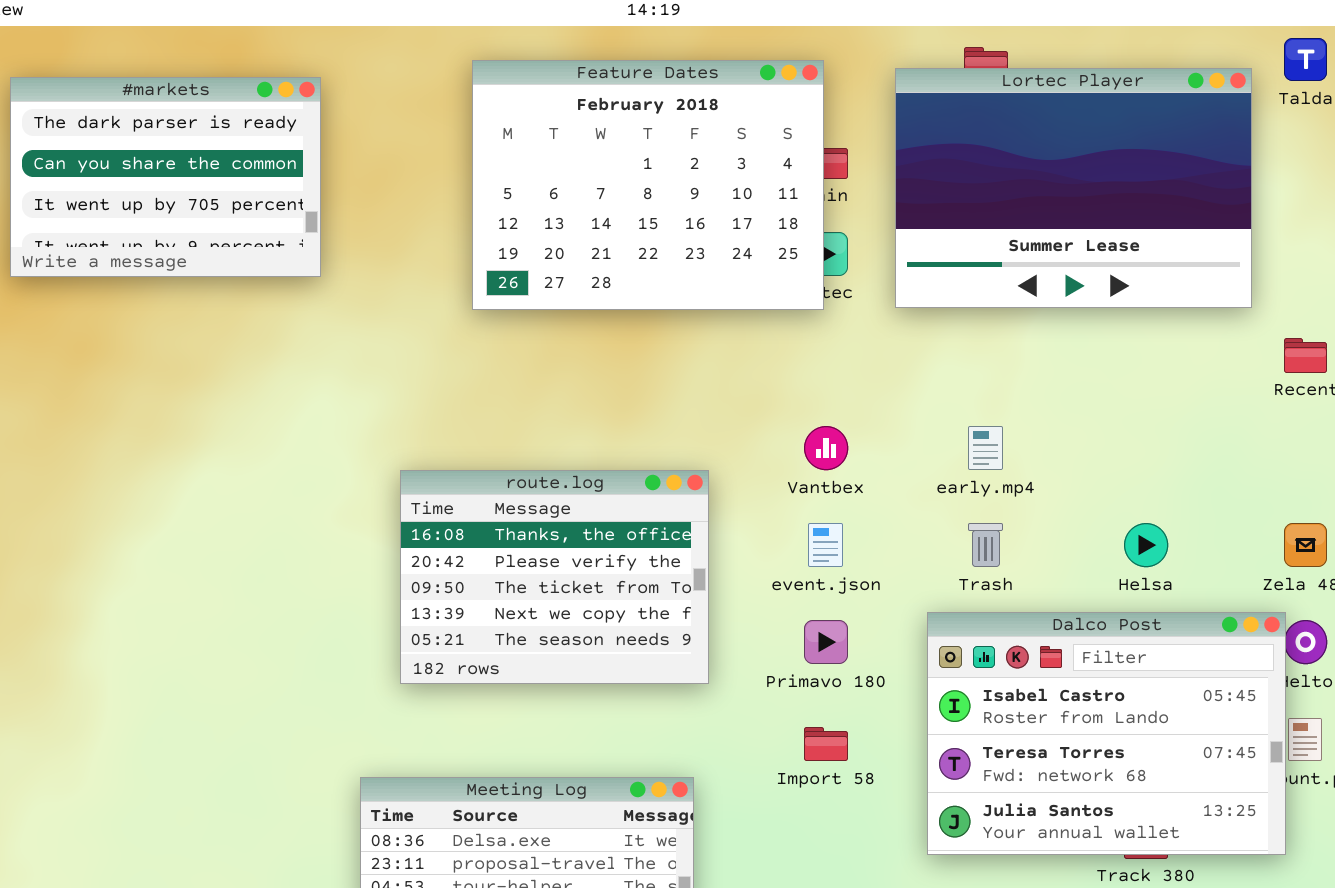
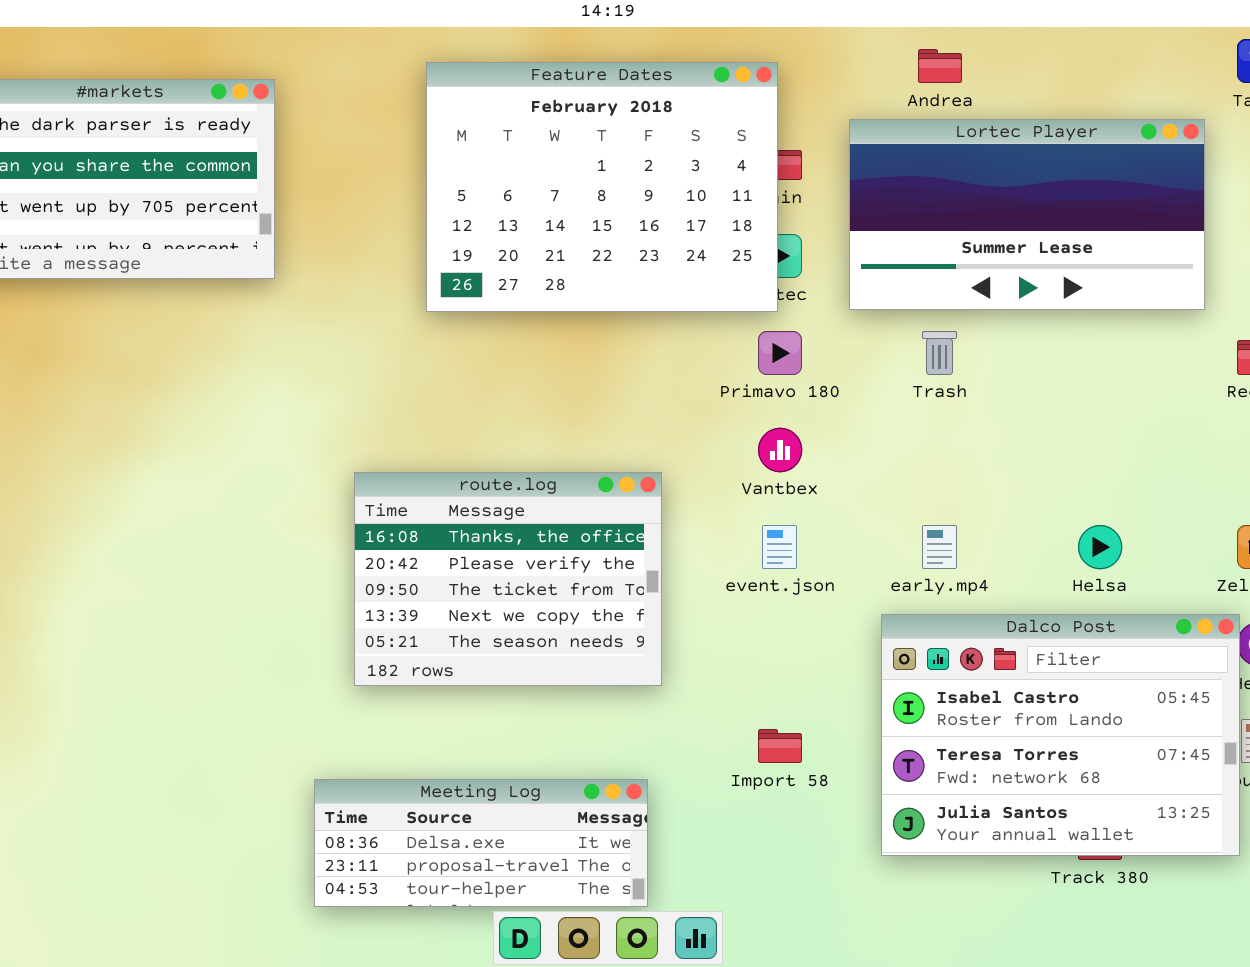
Lortec Player: [895,68,1252,308] -> [849,119,1205,310], resized
early.mp4: [968,426,1003,470] -> [922,525,957,569], moved
Trash: [968,523,1003,567] -> [922,331,957,375], moved
Primavo 180: [804,620,848,664] -> [758,331,802,375], moved

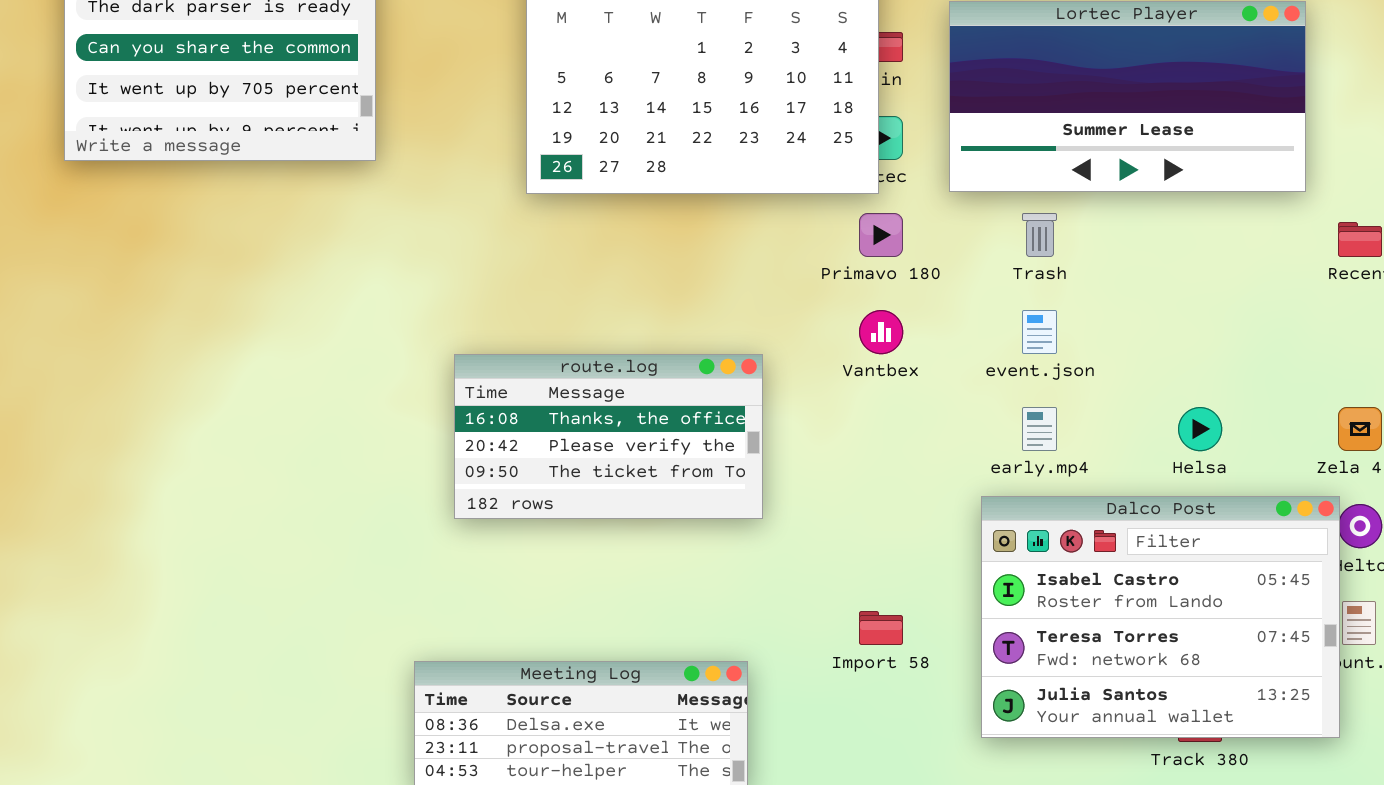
route.log: [354,472,662,686] -> [454,354,763,519], resized
event.json: [762,525,797,569] -> [1022,310,1057,354], moved

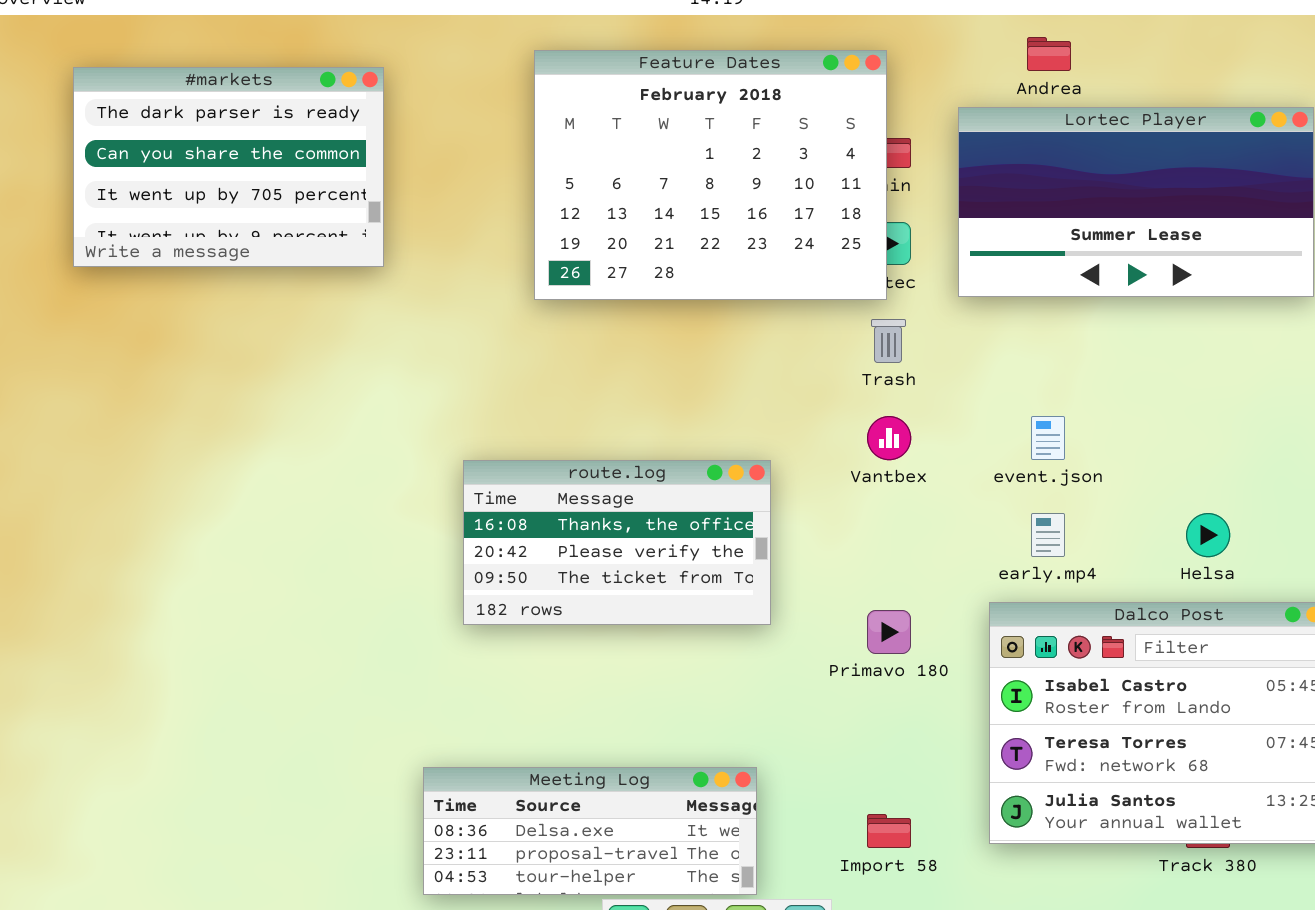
Primavo 180: [859,213,903,257] -> [867,610,911,654], moved
Trash: [1022,213,1057,257] -> [871,319,906,363], moved
Import 58: [859,611,903,645] -> [867,814,911,848], moved

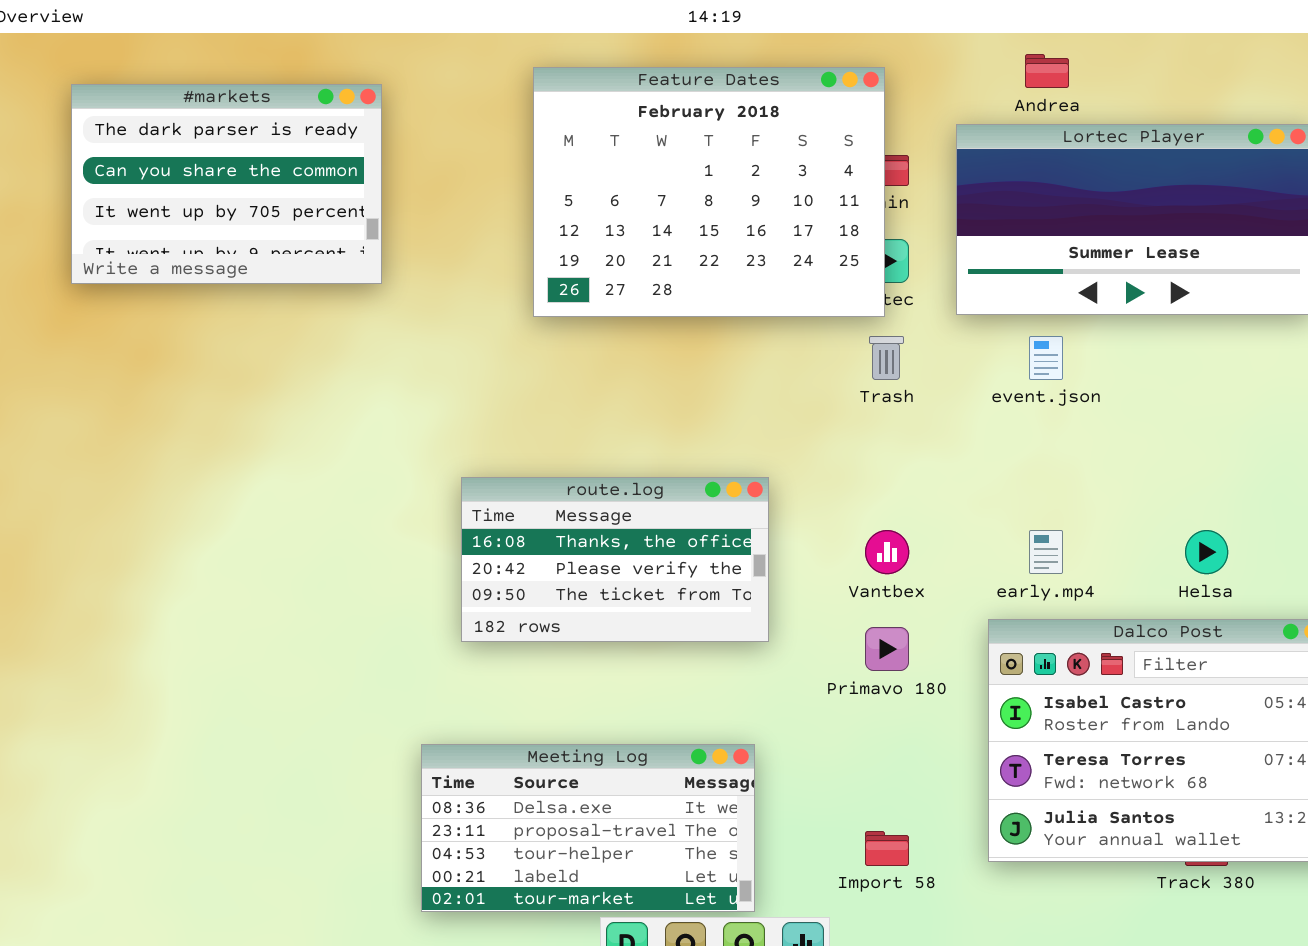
Vantbex: [867,416,911,460] -> [865,530,909,574], moved
event.json: [1031,416,1065,460] -> [1029,336,1063,380], moved
Meeting Log: [423,767,757,895] -> [421,744,755,912], resized

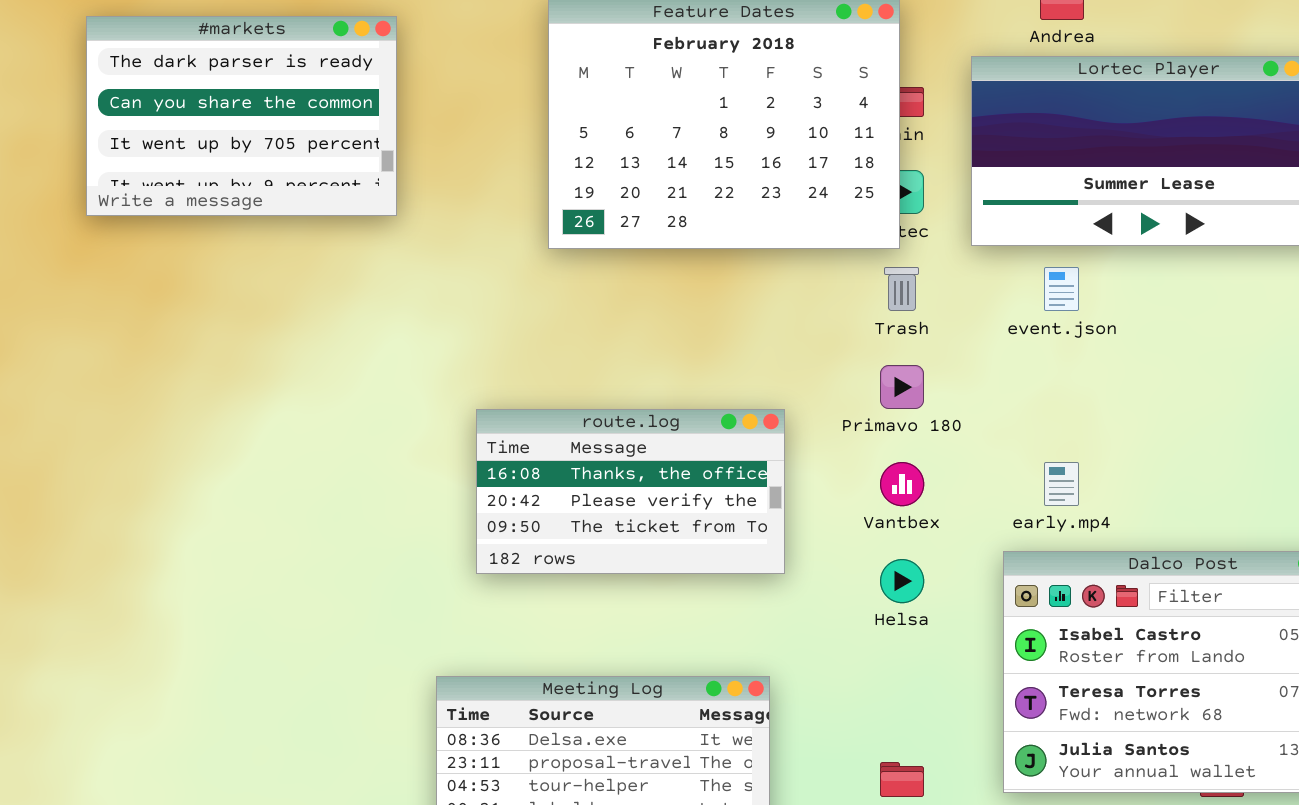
Helsa: [1185,530,1228,574] -> [880,559,924,603], moved
Primavo 180: [865,627,909,671] -> [880,365,924,409], moved

